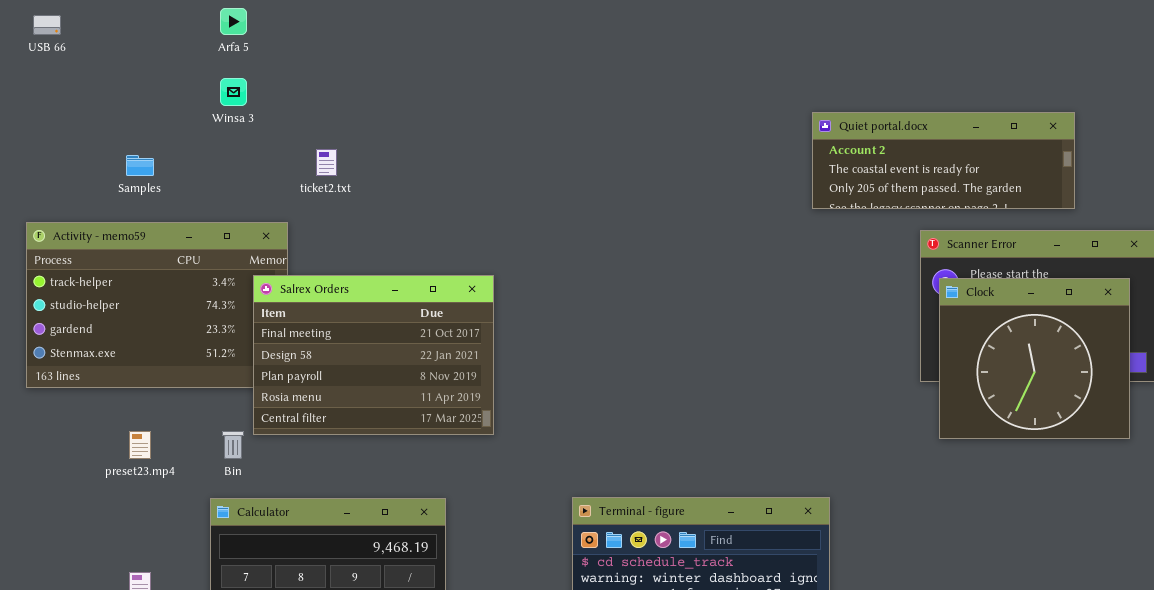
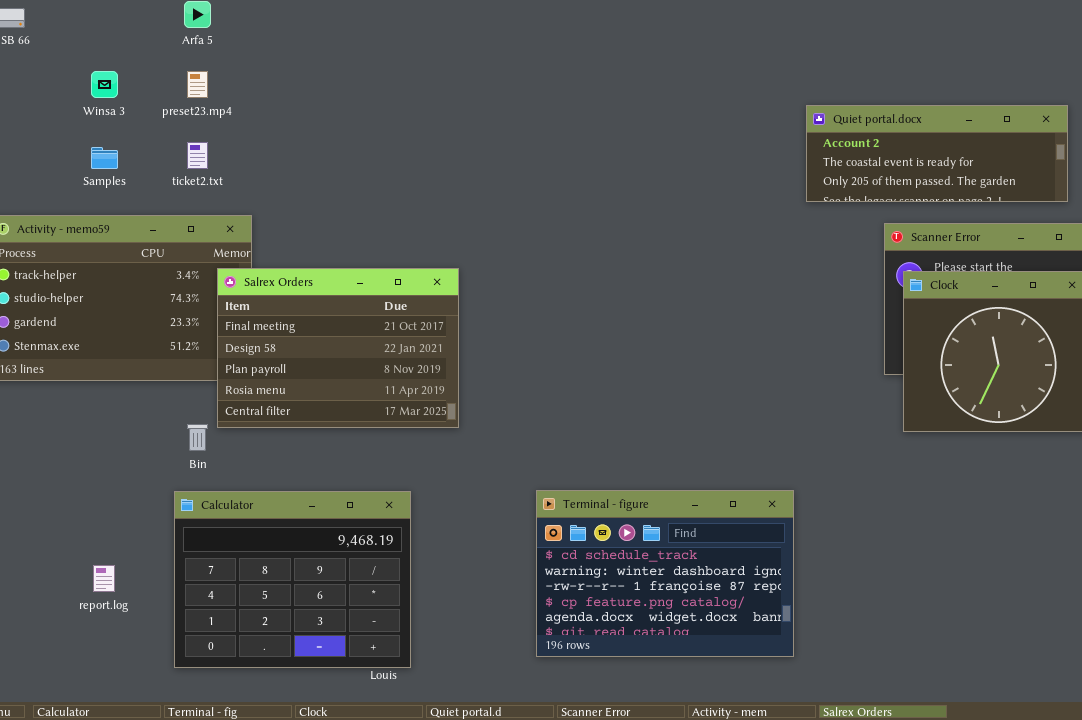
Winsa 3: [220,78,247,106] -> [91,71,118,98], moved
Quiet portal.docx: [812,112,1075,209] -> [806,105,1068,202], moved
ticket2.txt: [316,149,337,176] -> [187,142,208,169], moved
preset23.mp4: [129,431,151,459] -> [187,71,208,98], moved

